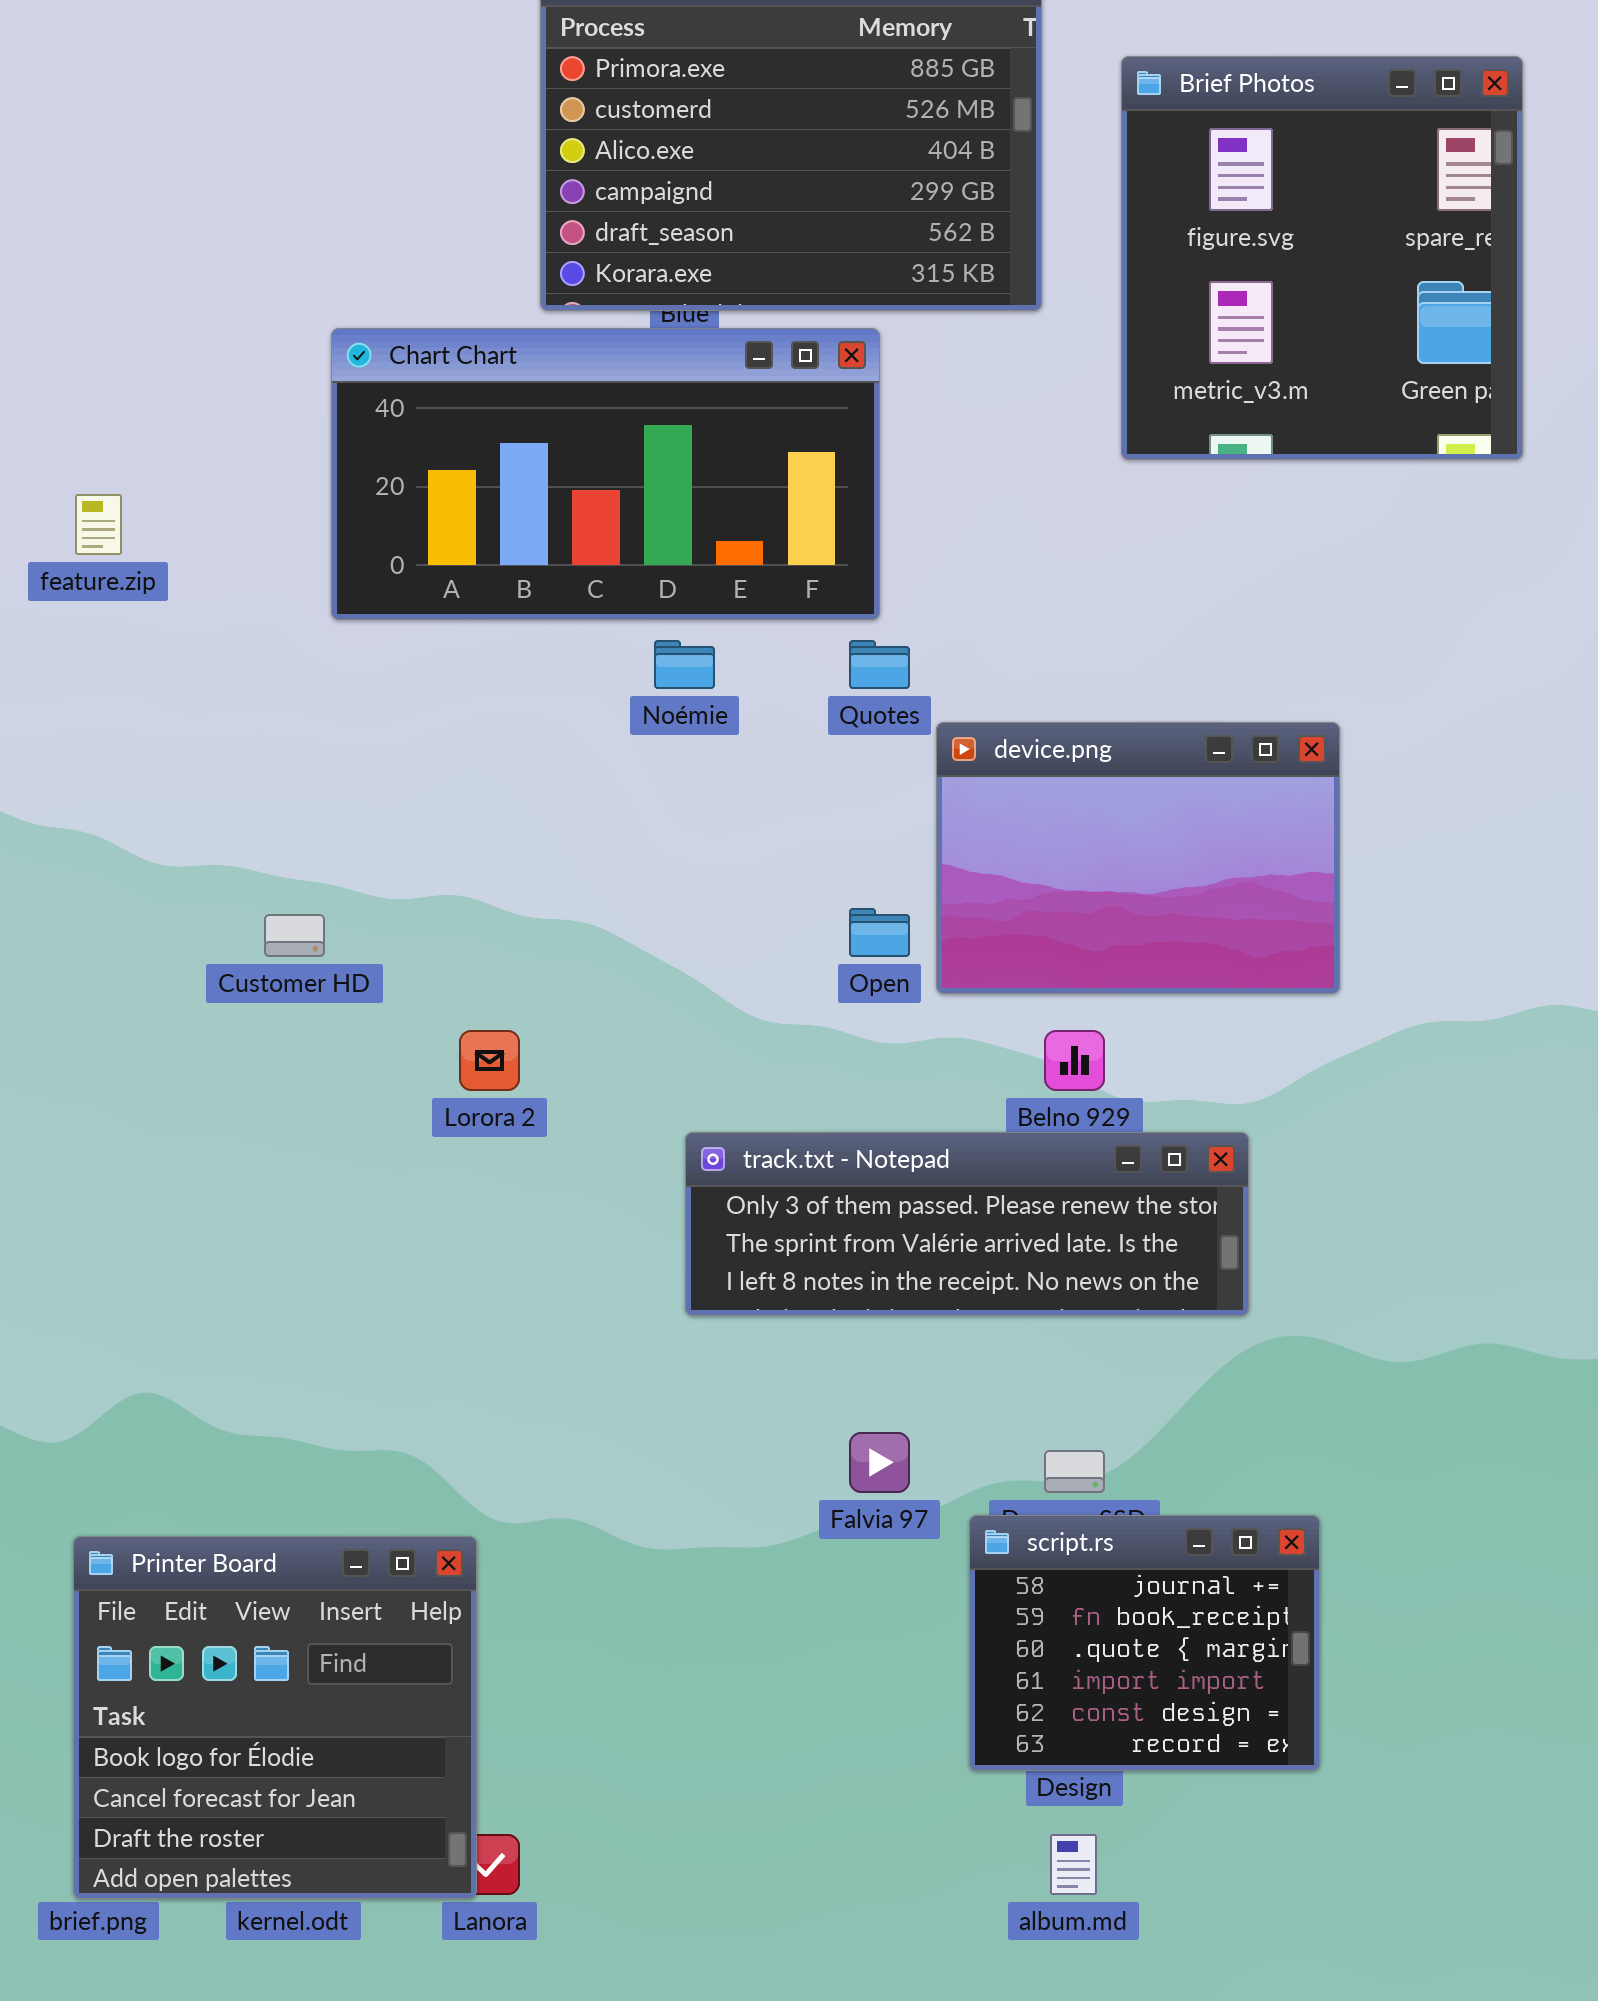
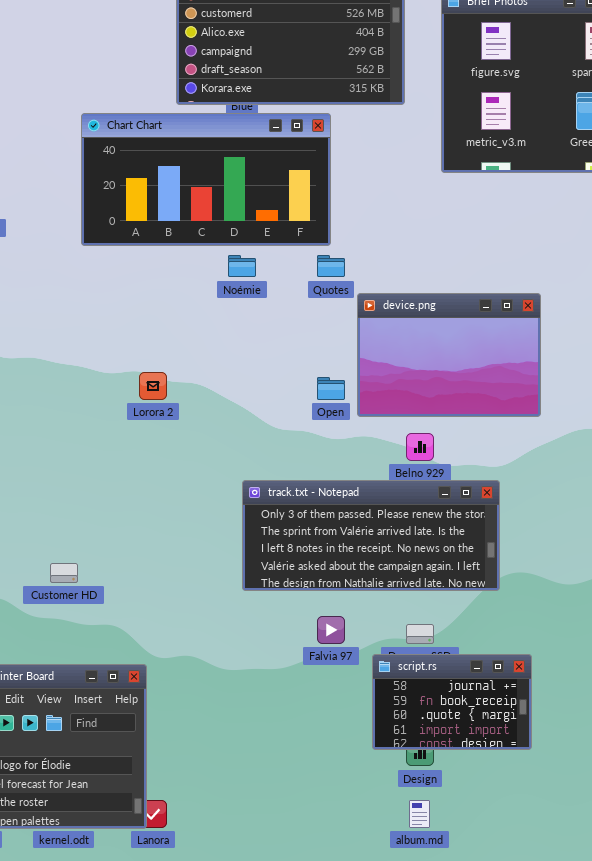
Customer HD: [264,914,325,957] -> [50,563,78,583], moved
Lorora 2: [459,1030,520,1091] -> [139,372,167,400], moved
track.txt - Notepad: [685,1132,1249,1316] -> [242,480,500,591], resized
script.rs: [969,1515,1320,1771] -> [372,654,532,750], resized

